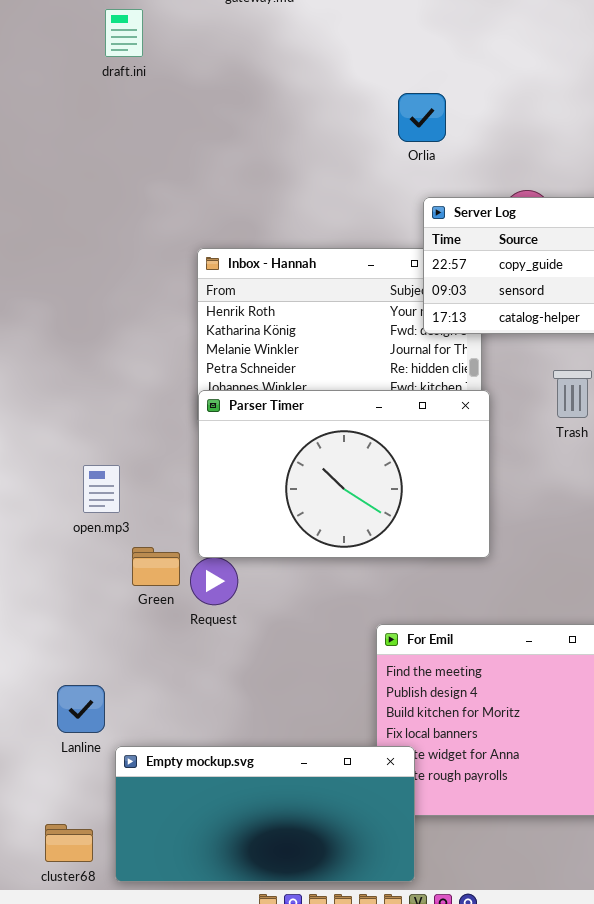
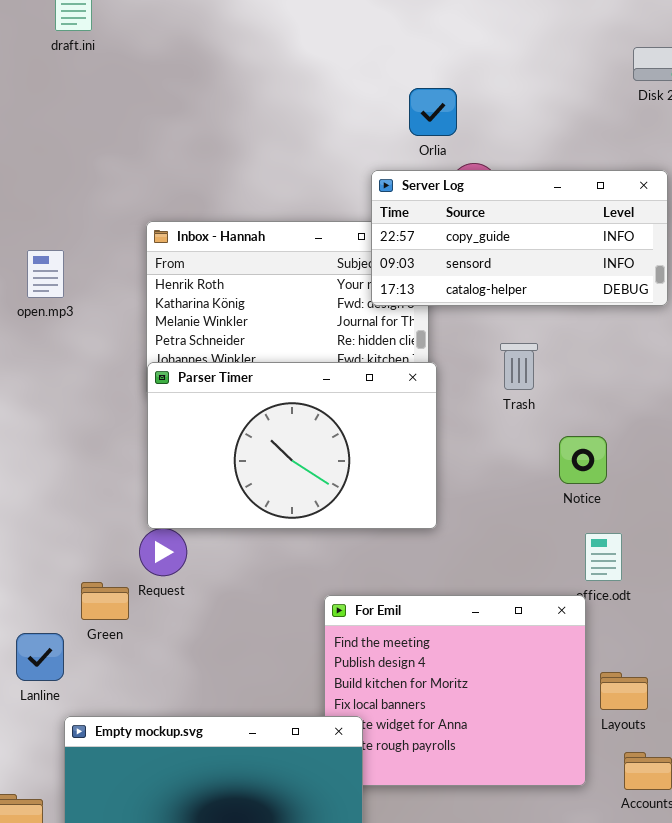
Orlia: [398,93,446,142] -> [409,88,457,136], moved
open.mp3: [83,465,120,513] -> [27,250,64,298], moved
Green: [132,547,180,586] -> [81,582,129,620], moved
Lanline: [57,685,105,733] -> [16,633,64,681], moved

